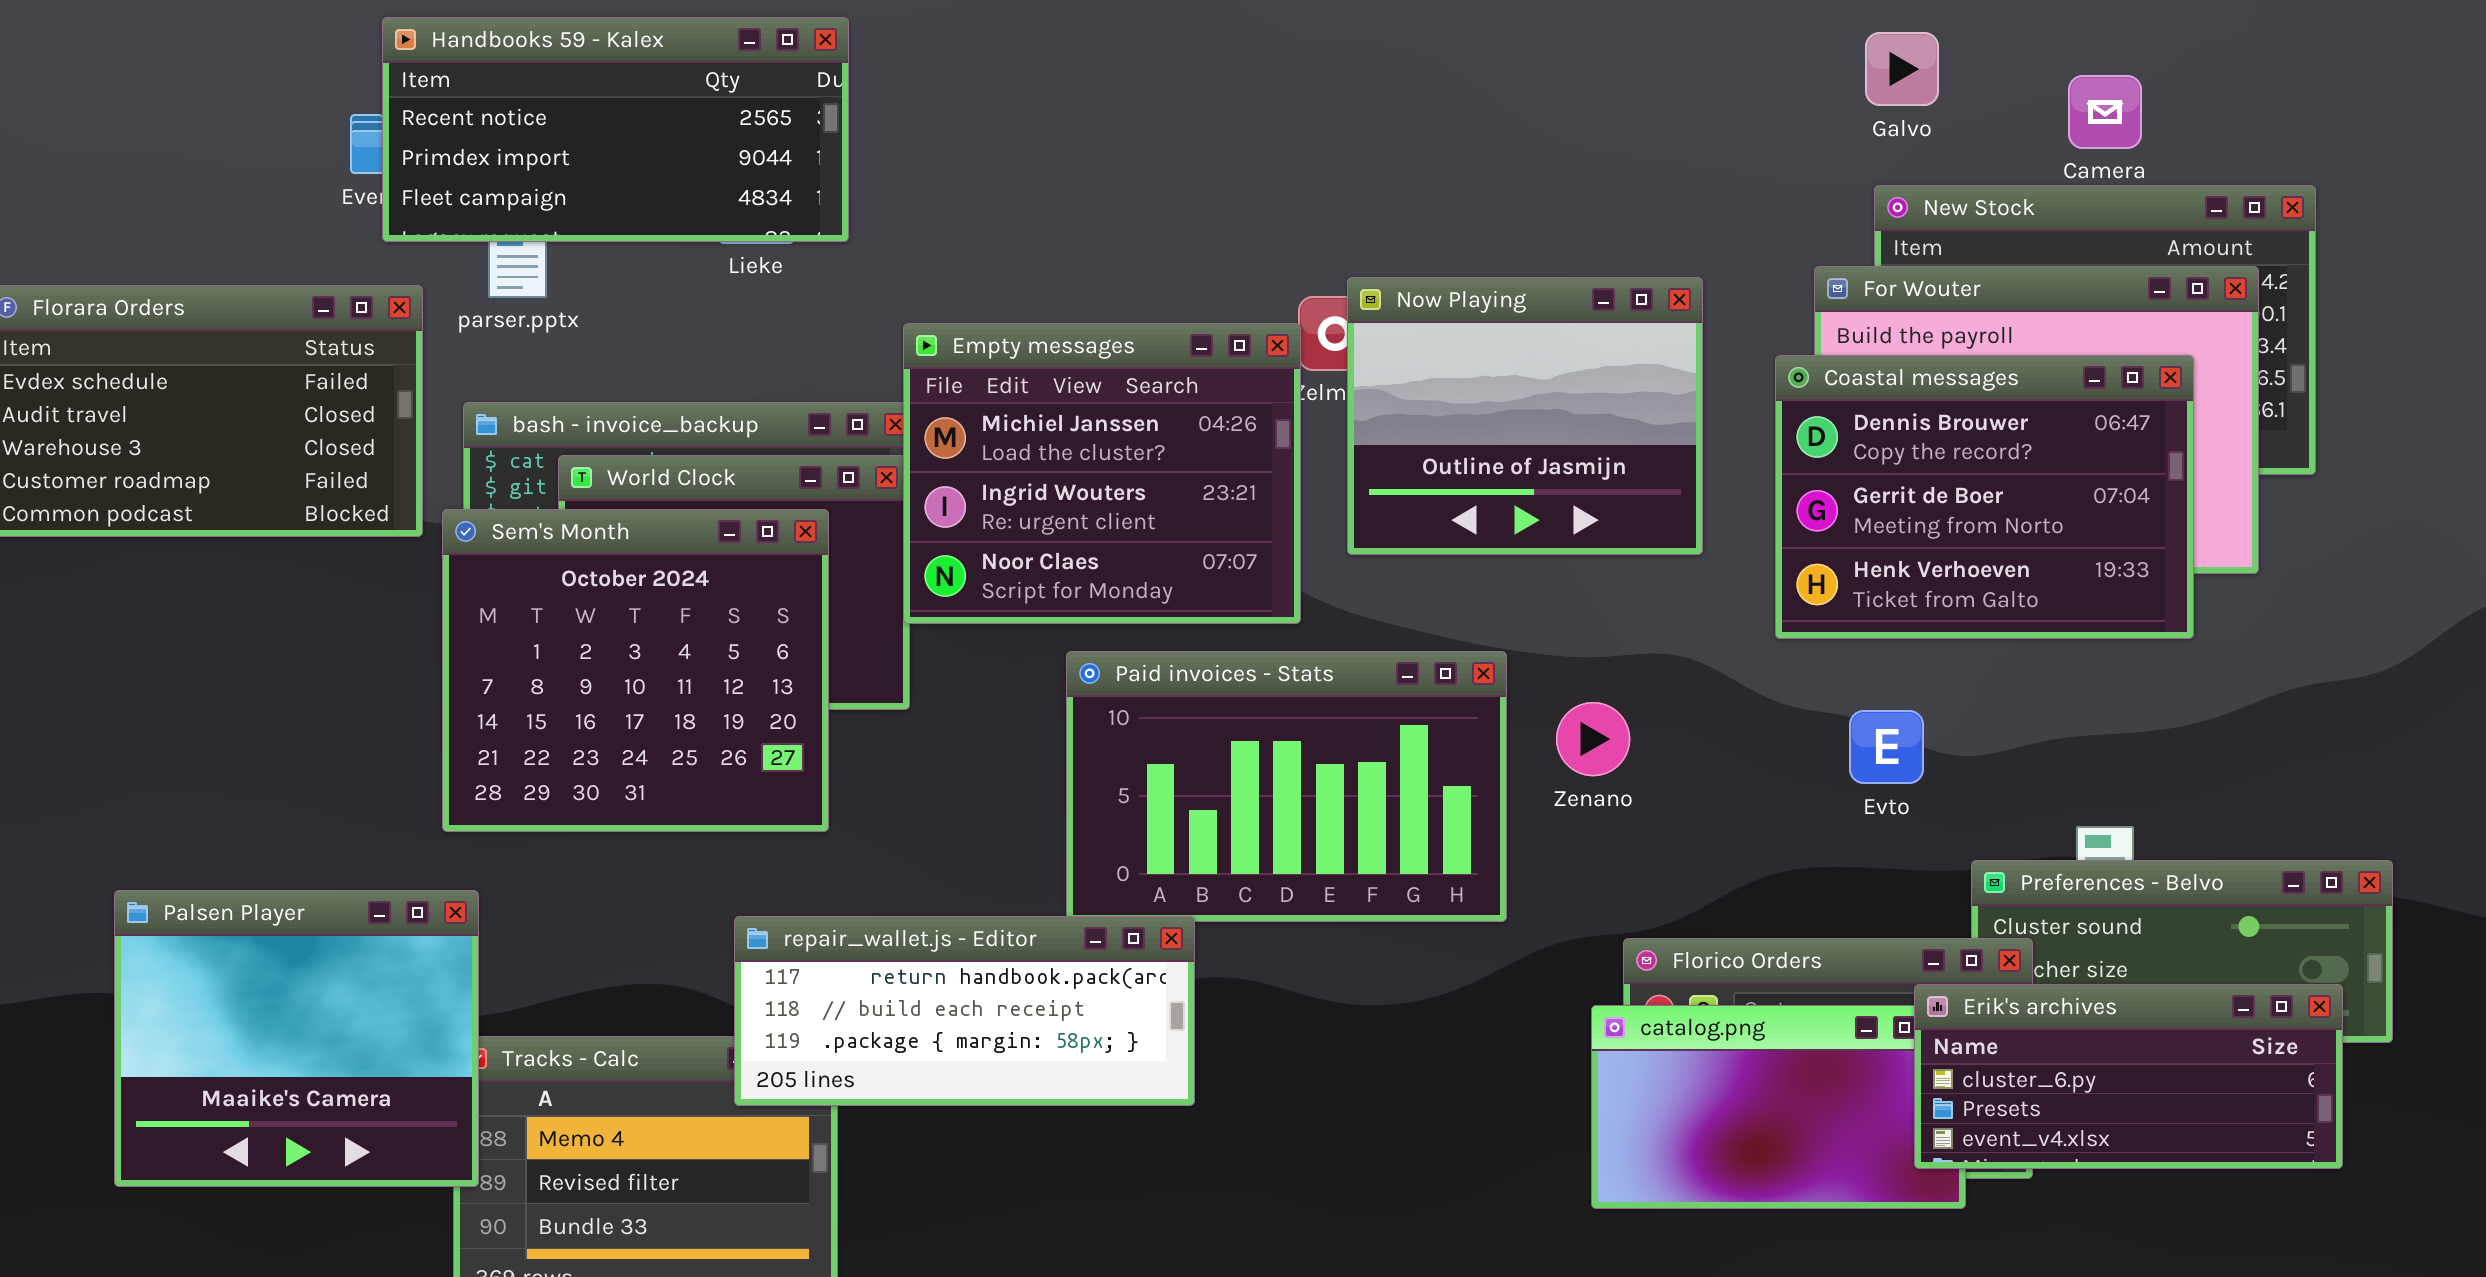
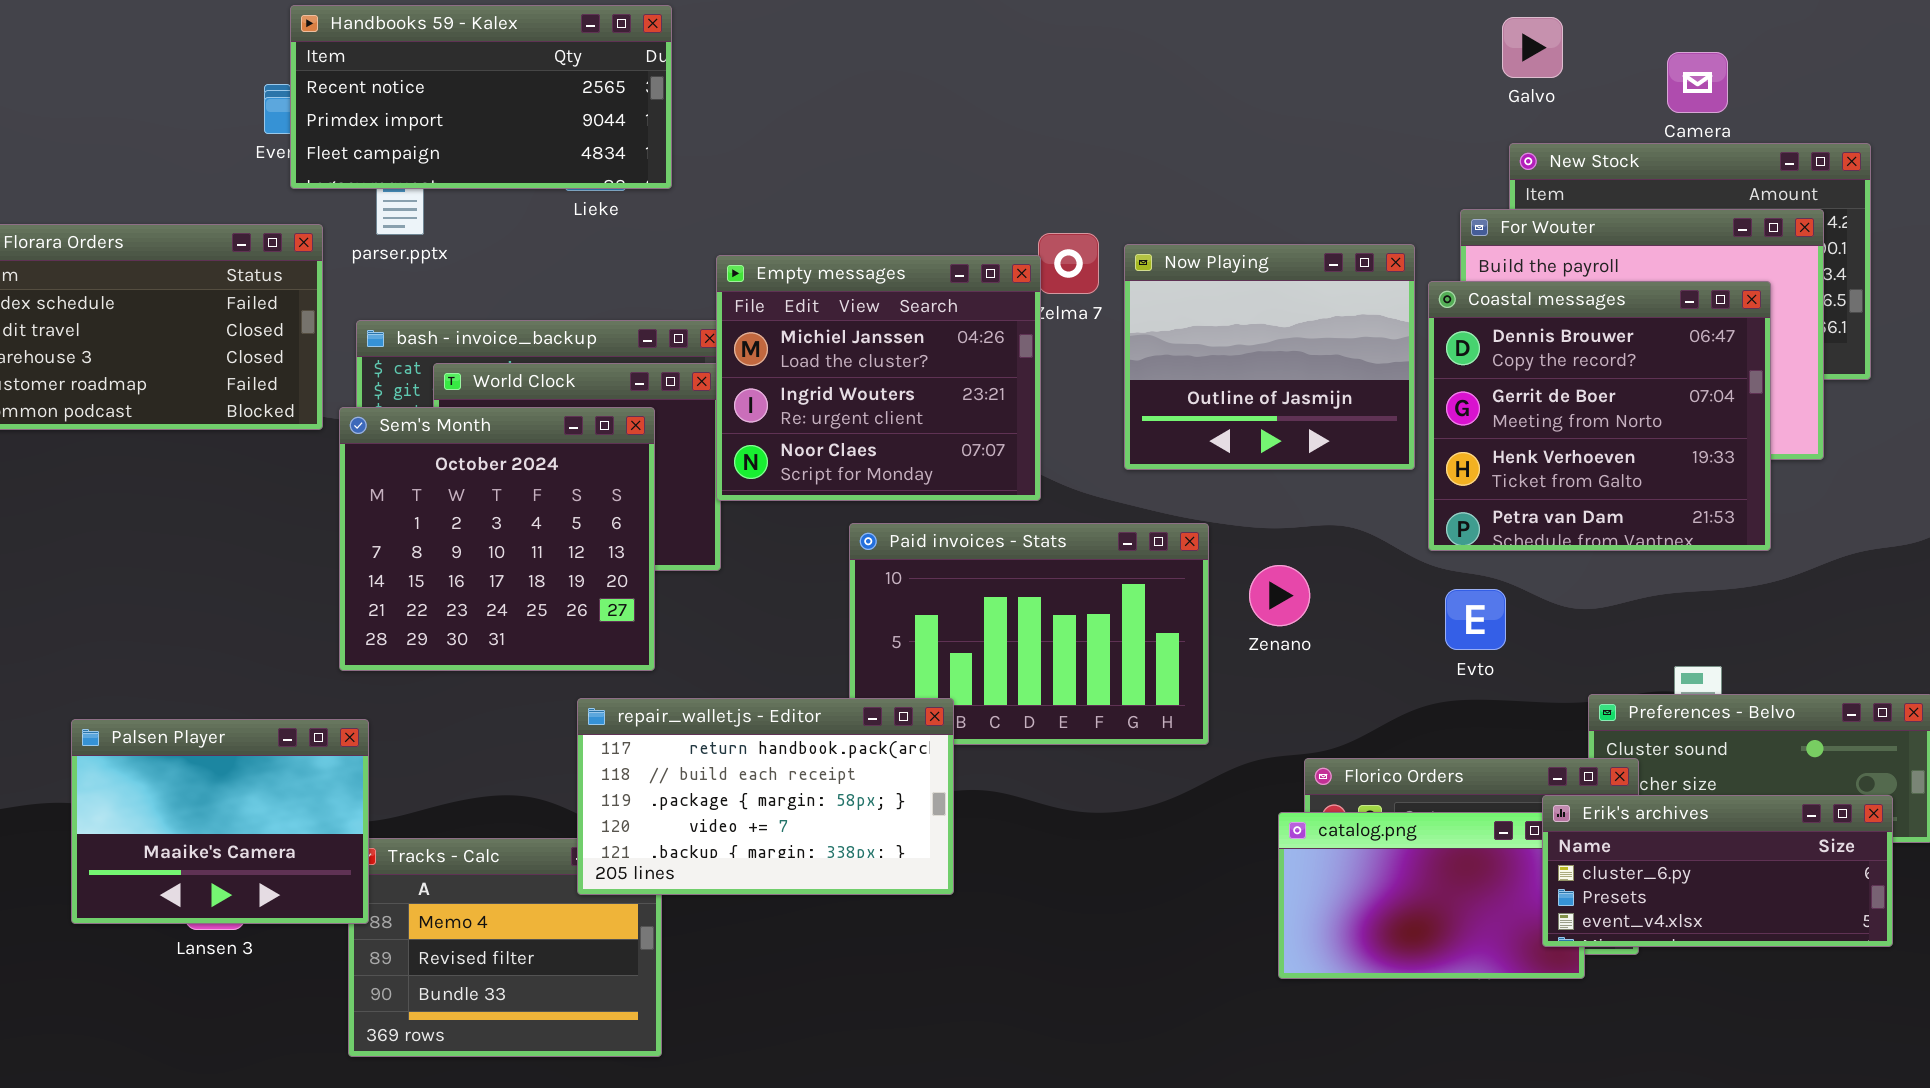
Now Playing: [1347,277,1703,555] -> [1124,244,1415,470], moved
Coastal messages: [1775,355,2194,639] -> [1428,281,1771,551], resized
Evto: [1849,710,1924,784] -> [1445,589,1506,650], moved
Palsen Player: [114,890,479,1187] -> [71,719,369,924], resized
repair_wallet.js - Editor: [734,916,1195,1106] -> [577,698,954,895], resized

